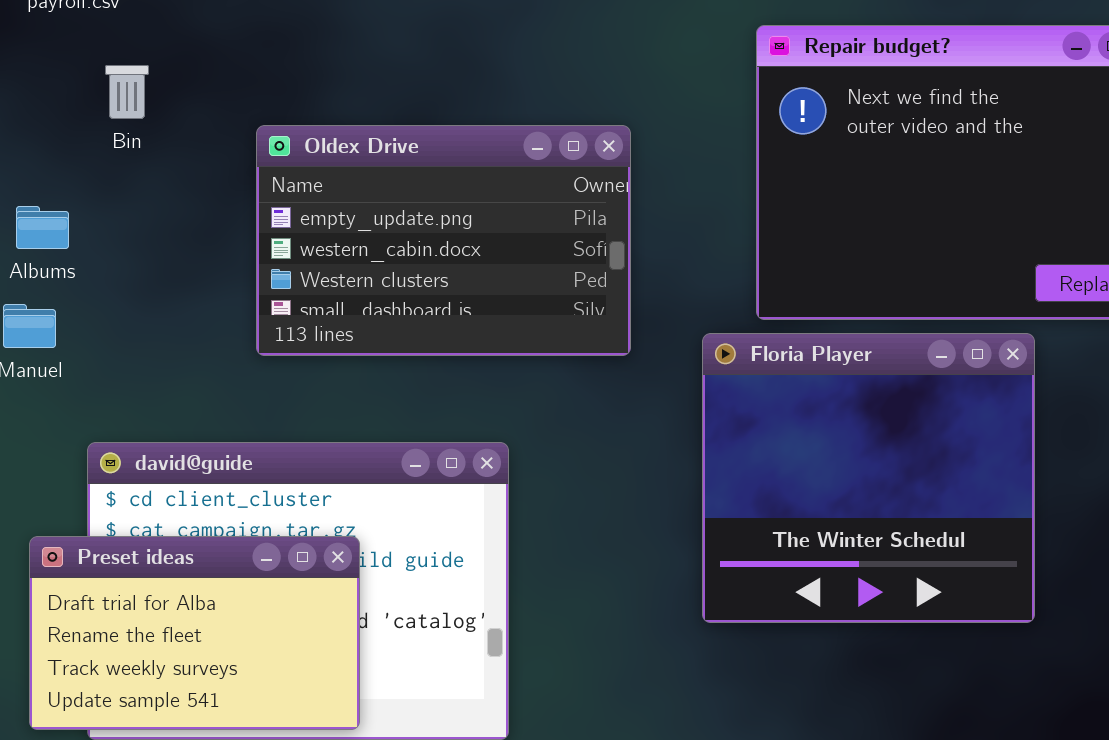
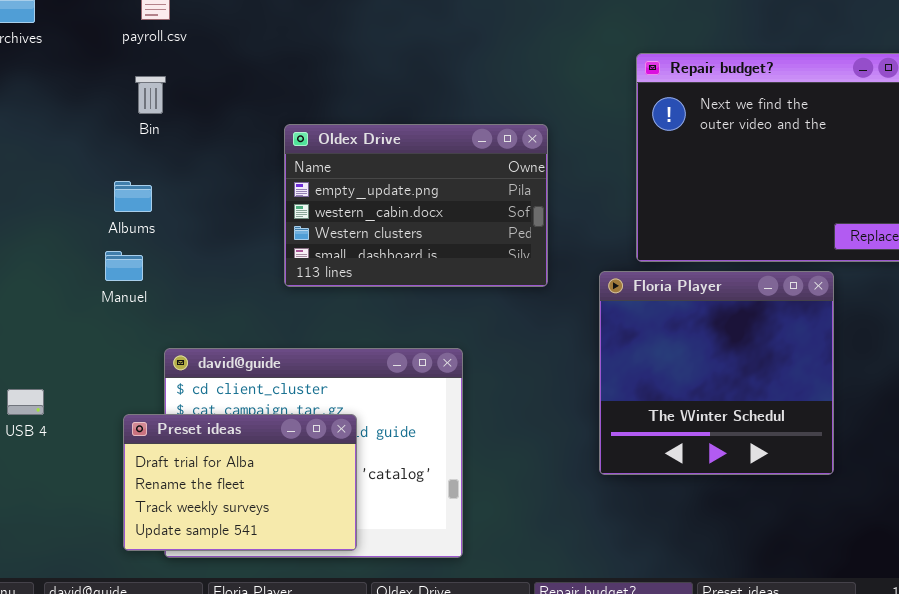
Bin: [105,65,149,119] -> [135,76,166,114], moved

